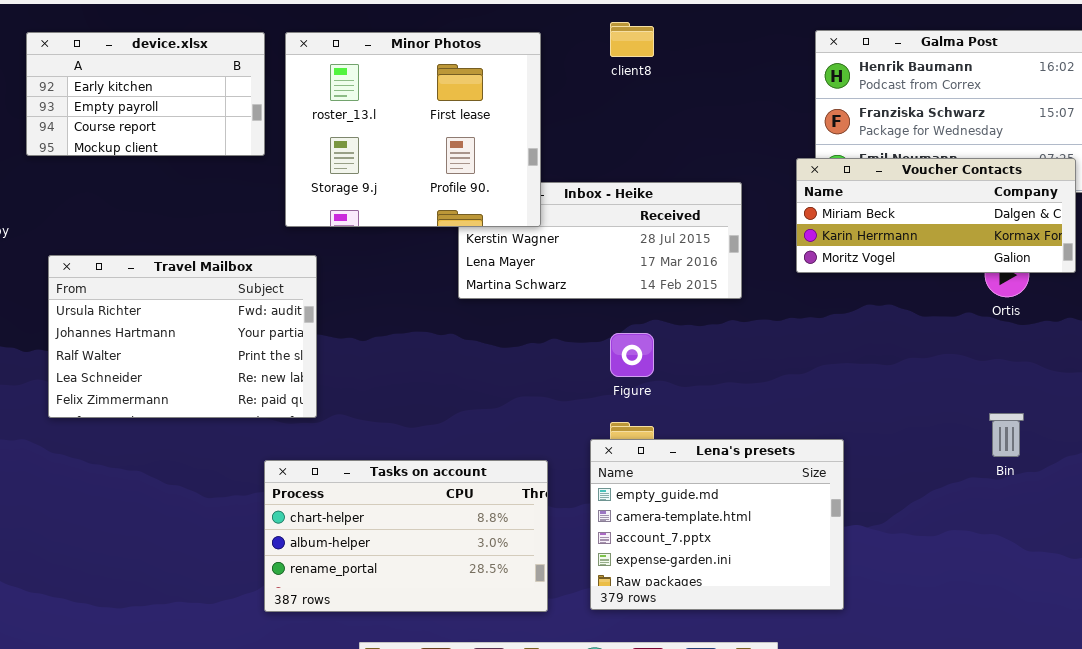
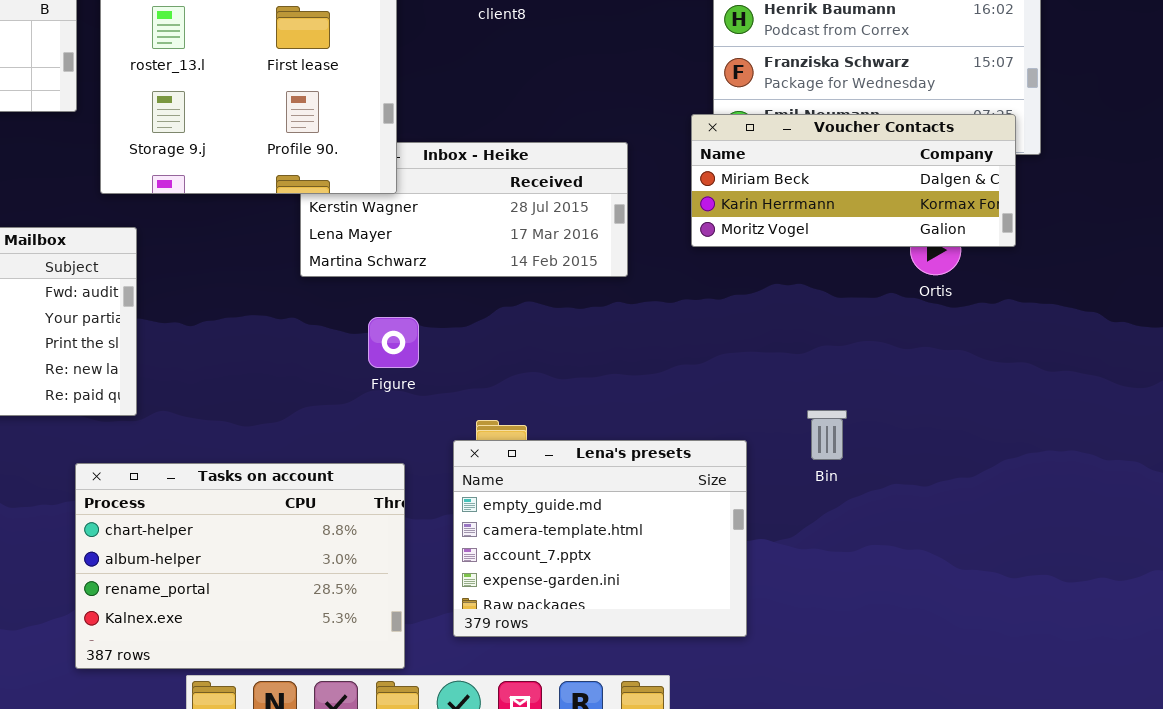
Figure: [610,333,654,377] -> [368,317,419,368], moved
Bin: [989,413,1024,457] -> [807,410,847,460], moved
Tasks on account: [264,460,548,612] -> [75,463,405,669], resized

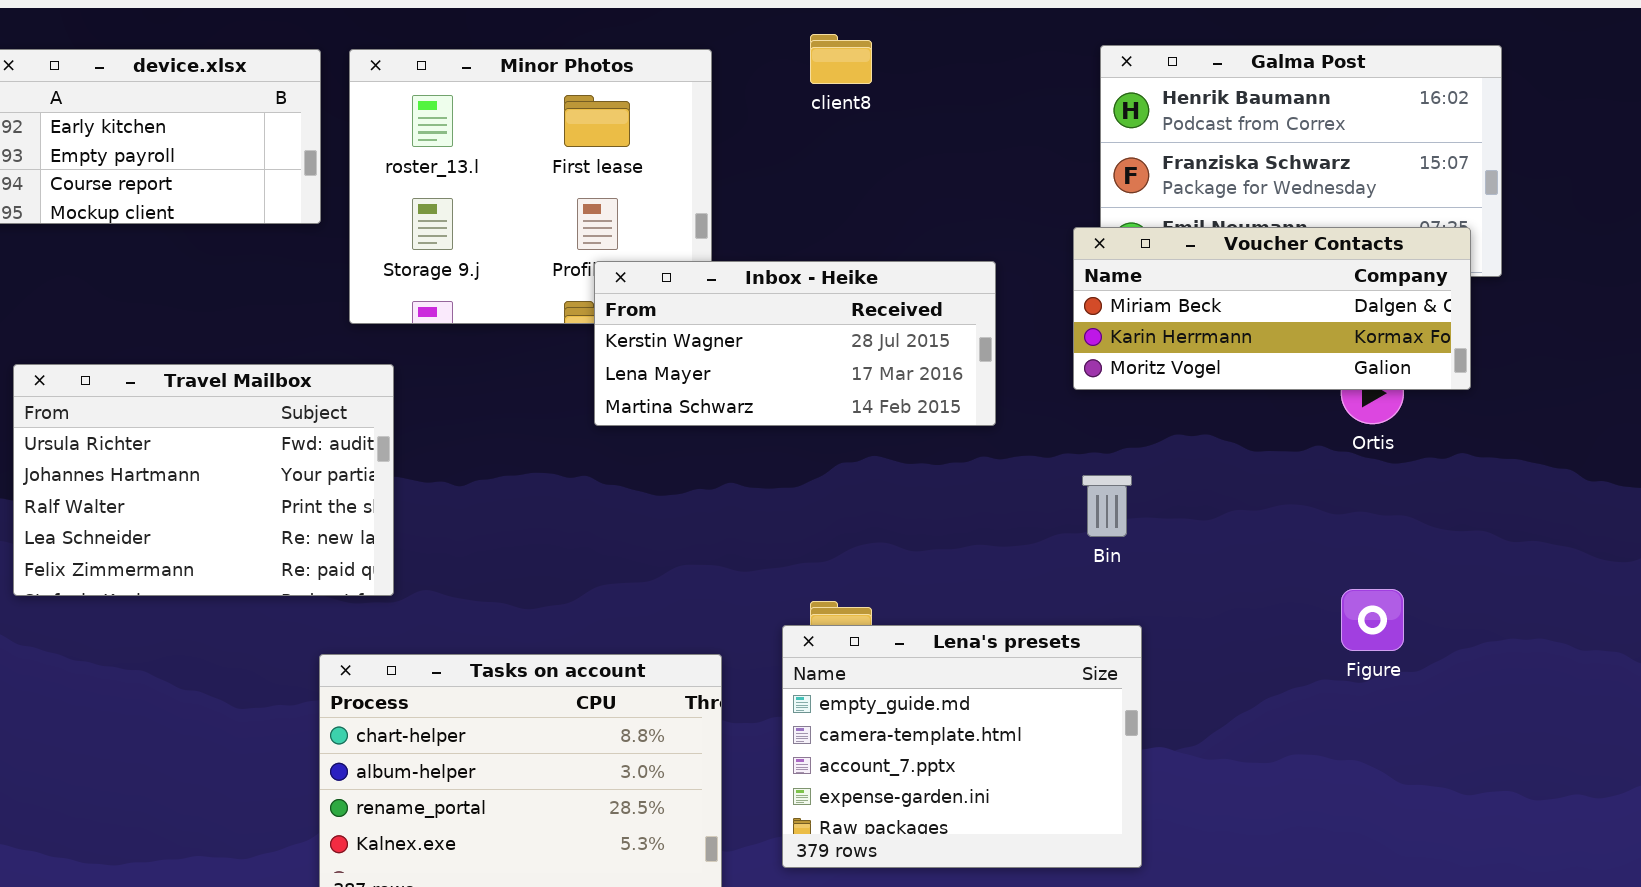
Inbox - Heike: [300,142,628,277] -> [594,261,996,426], raised
Figure: [368,317,419,368] -> [1341,589,1404,651], moved
Bin: [807,410,847,460] -> [1082,475,1132,537], moved

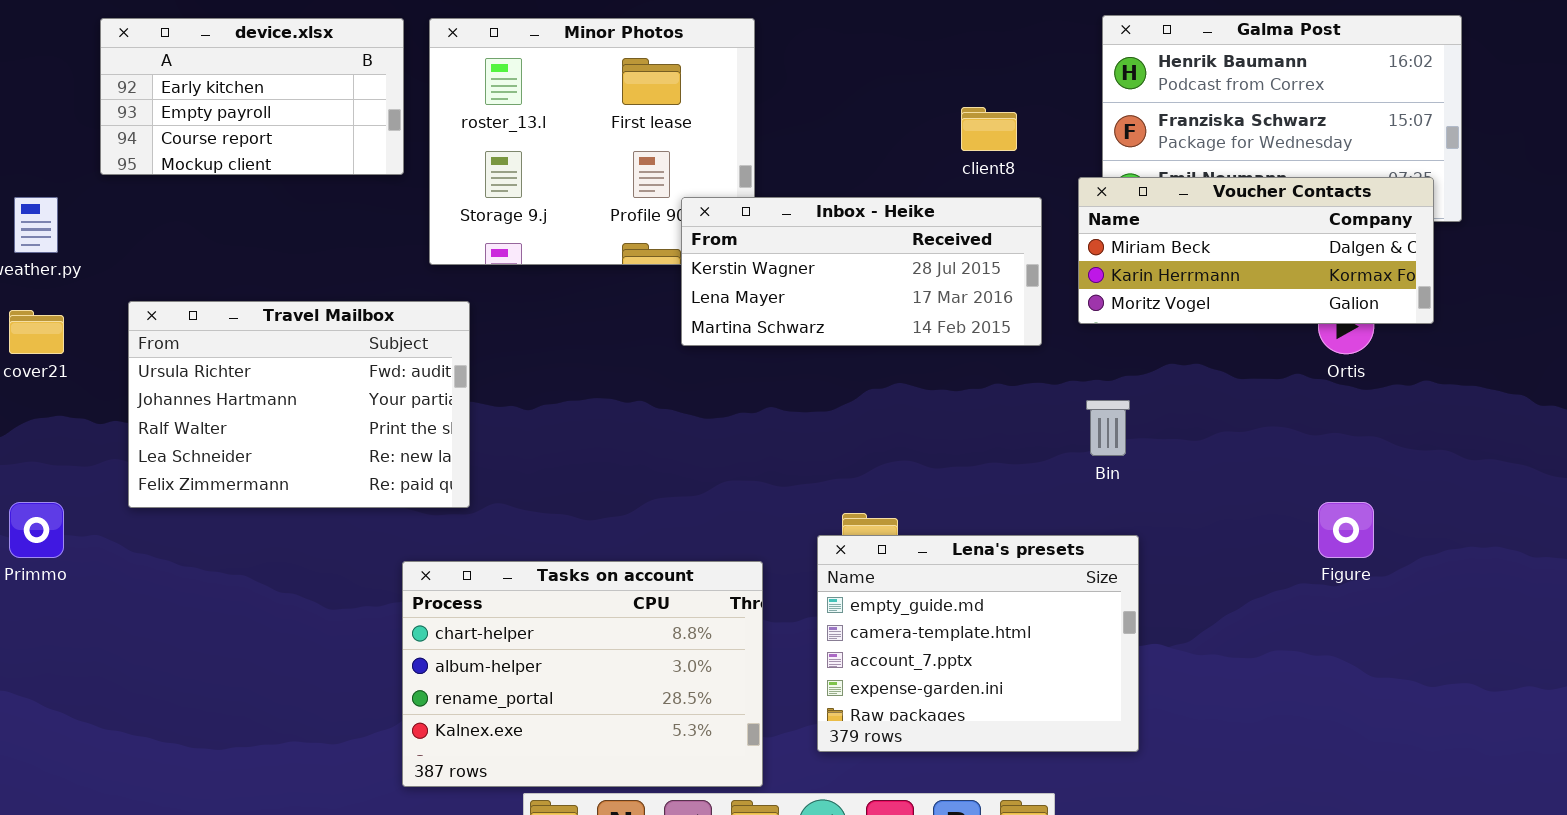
client8: [810,34,872,84] -> [961,107,1017,151], moved
Inbox - Heike: [594,261,996,426] -> [681,197,1042,346], moved

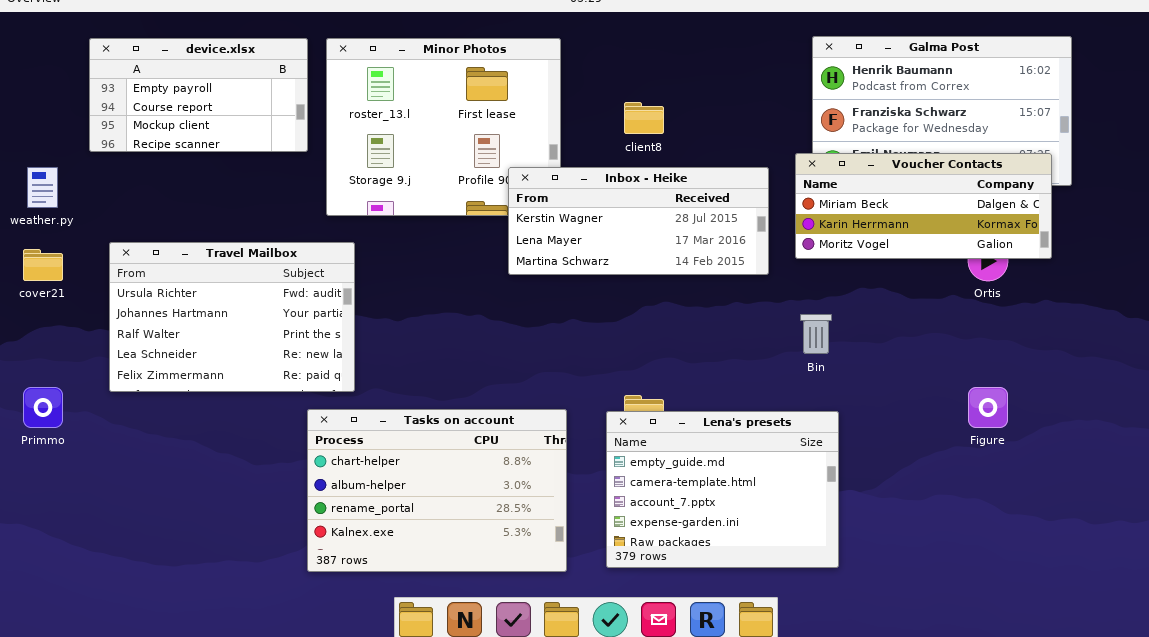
device.xlsx: [100,18,404,175] -> [89,38,308,152], scrolled down 1 row
client8: [961,107,1017,151] -> [624,102,664,134], moved
Tasks on account: [402,561,763,787] -> [307,409,567,572], moved

